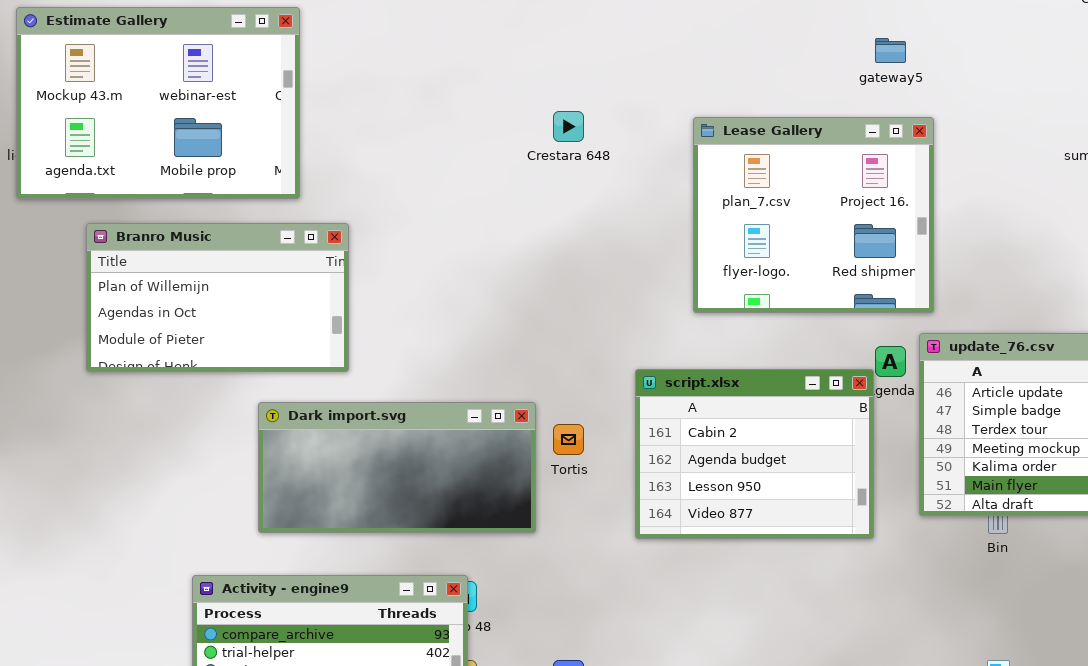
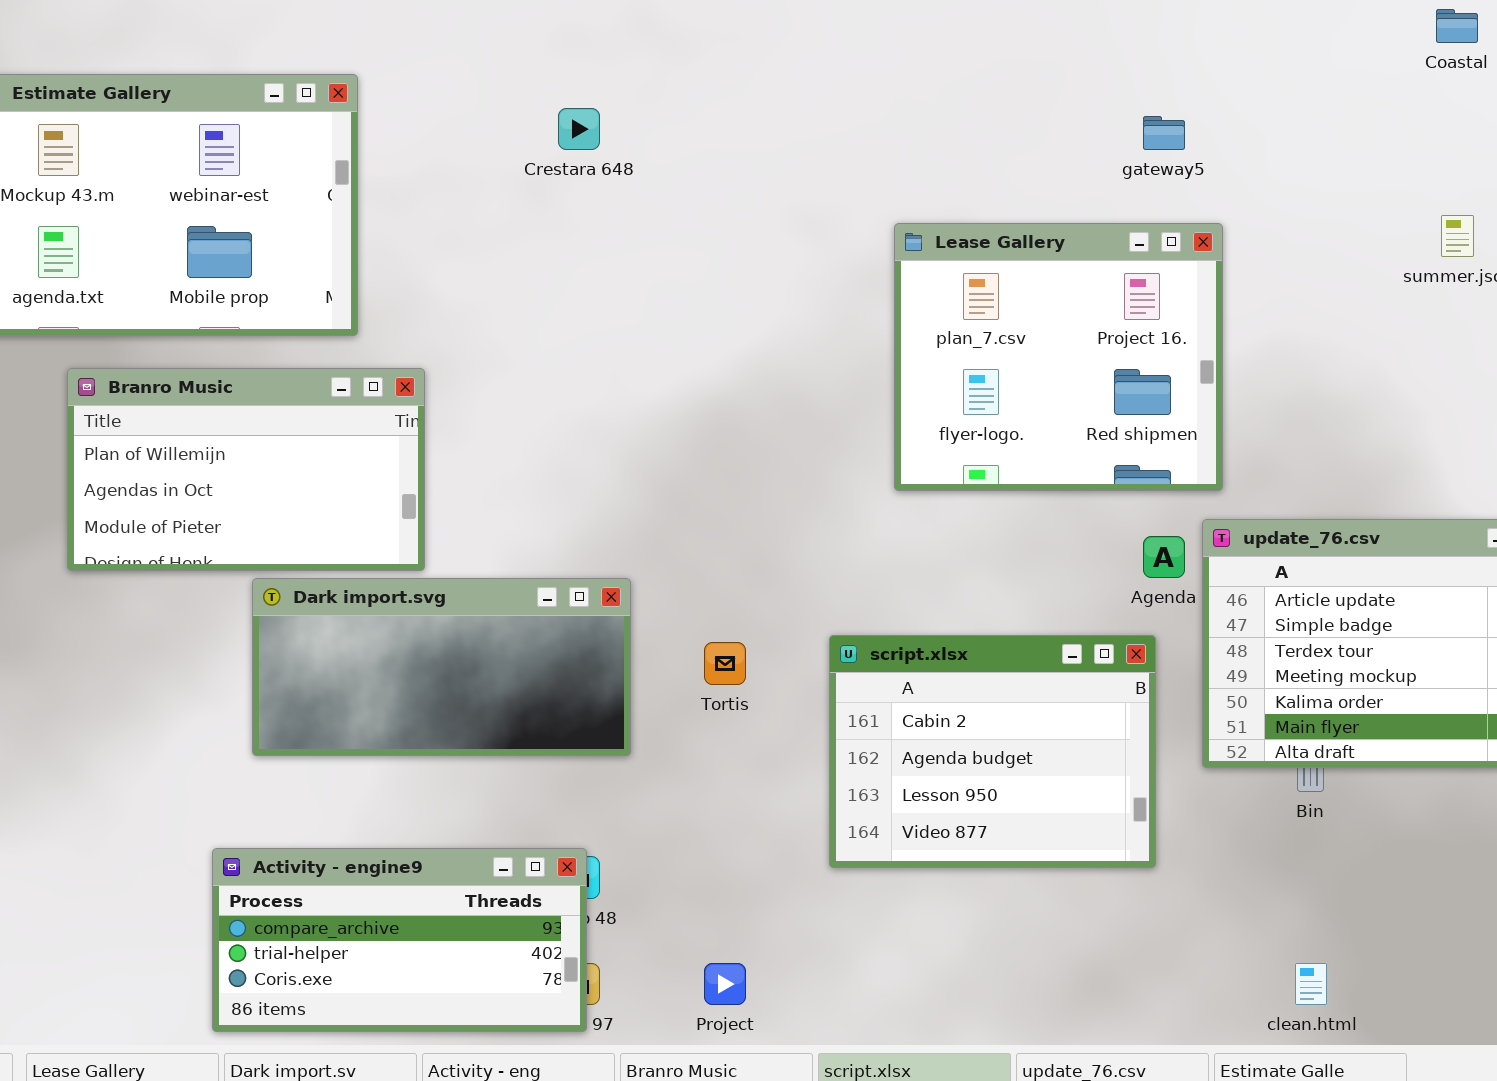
Crestara 648: [553,111,584,142] -> [558,108,600,150], moved
script.xlsx: [635,369,874,539] -> [829,635,1156,868], moved
Dark import.svg: [258,402,536,533] -> [252,578,631,756], moved

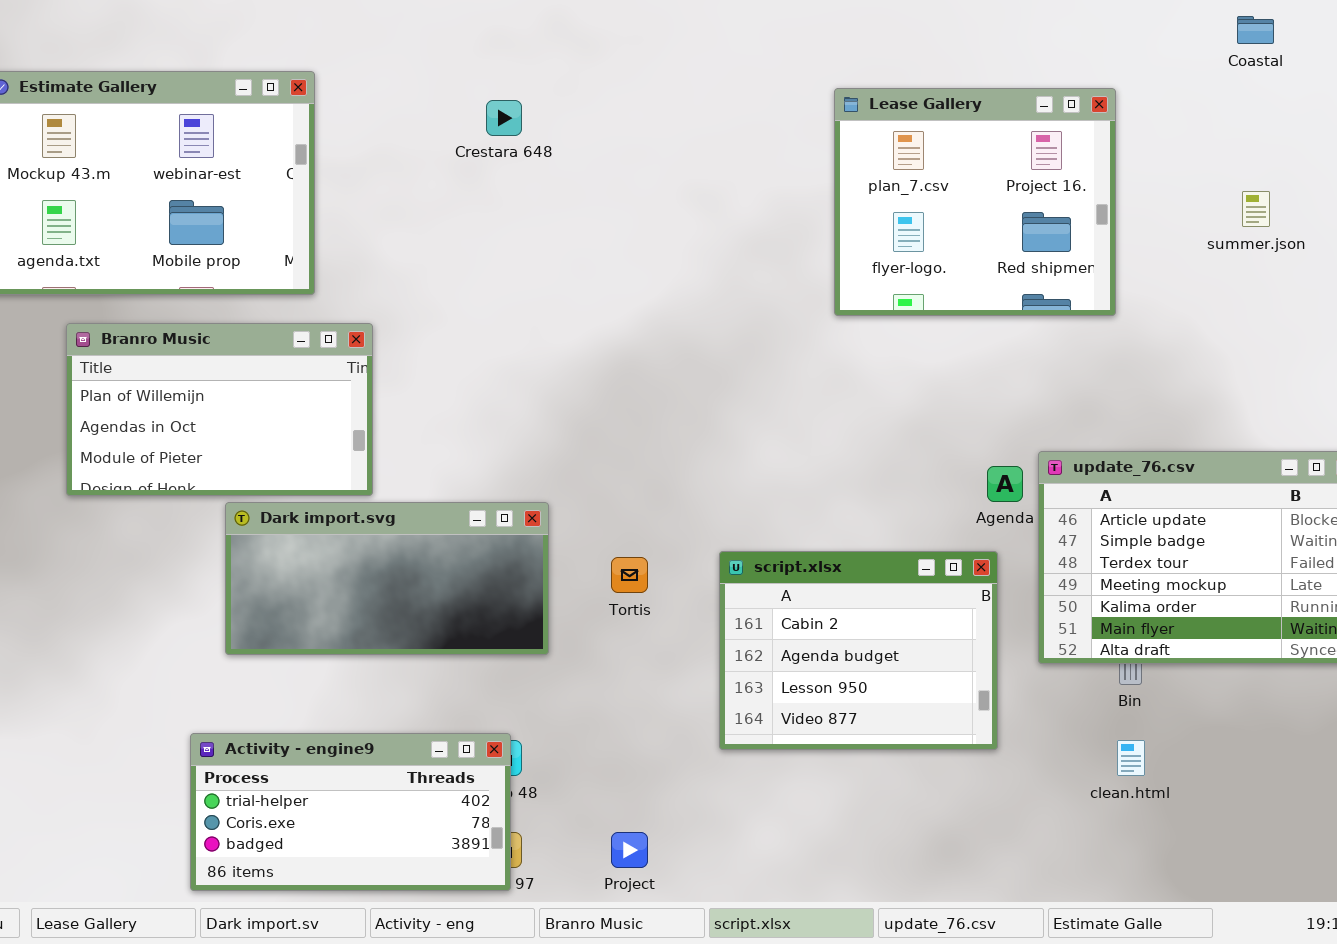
Lease Gallery: [894,223,1223,491] -> [834,88,1116,316], moved
Activity - engine9: [212,848,587,1032] -> [190,733,511,891], scrolled down 1 row
clean.html: [1295,963,1327,1005] -> [1117,740,1145,776], moved

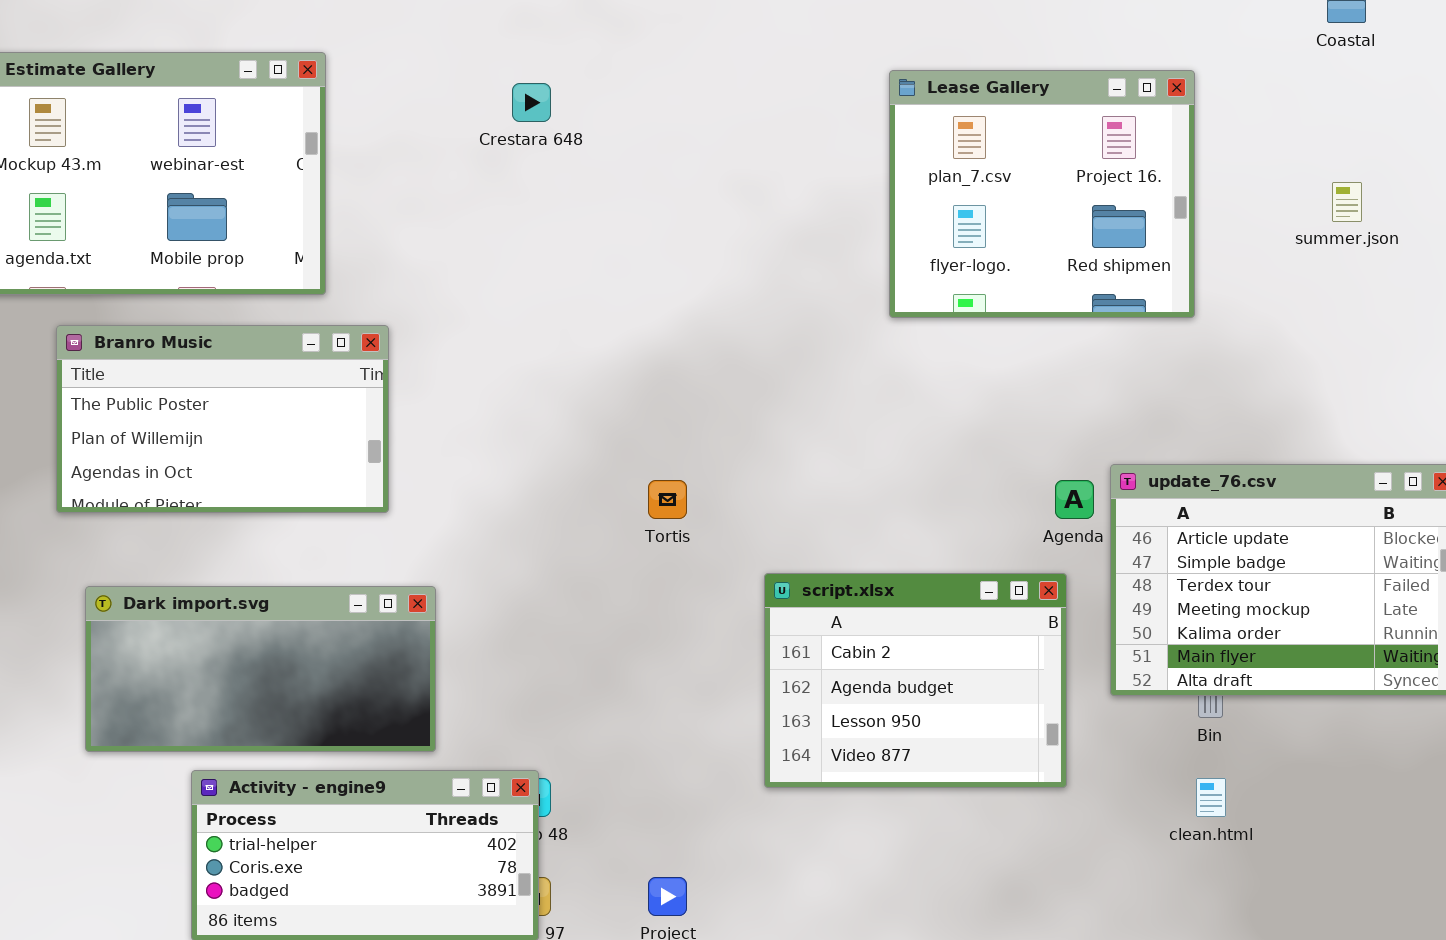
Branro Music: [66,323,373,496] -> [56,325,389,513], scrolled up 1 row
Dark import.svg: [225,502,549,655] -> [85,586,436,752], moved
Tortis: [611,557,648,593] -> [648,480,687,519], moved

